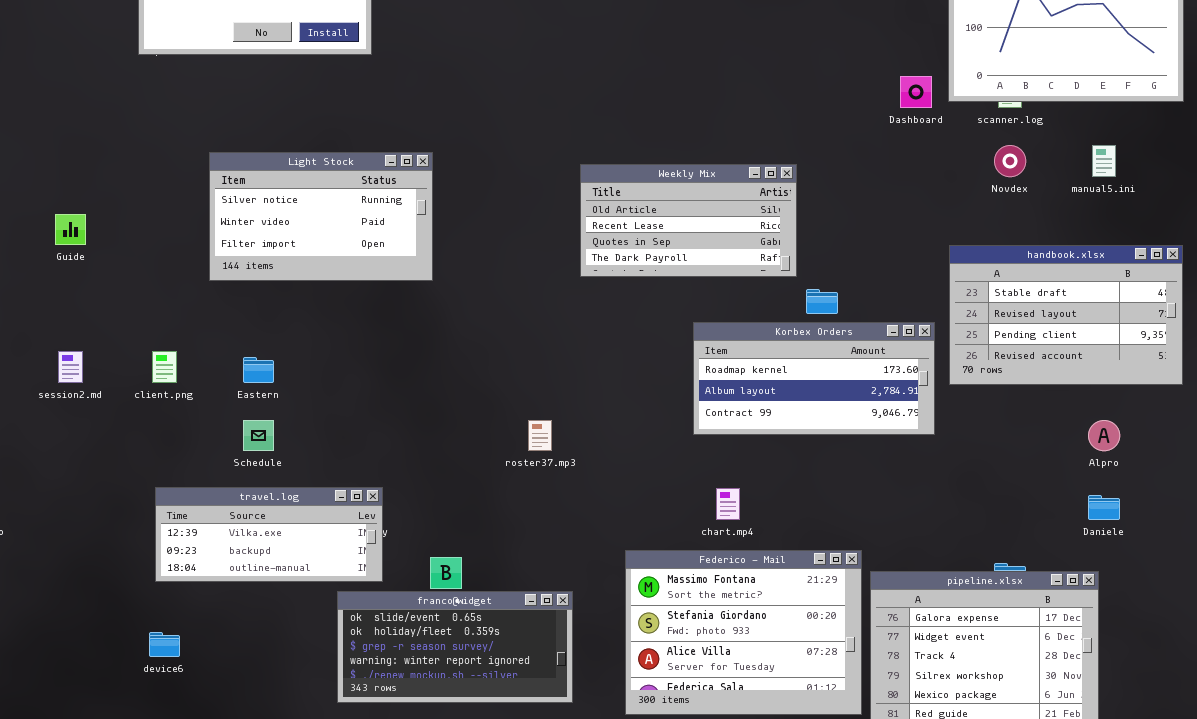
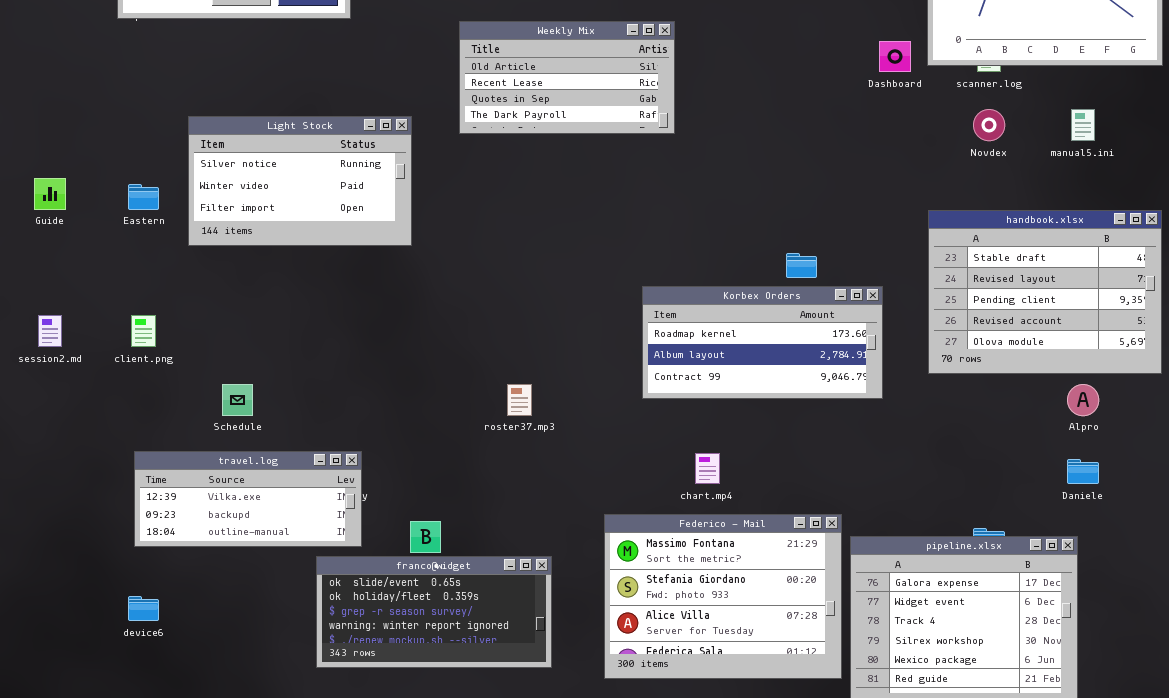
Weekly Mix: [580,164,797,277] -> [459,21,675,134], moved
handbook.xlsx: [949,245,1183,385] -> [928,210,1162,374], resized
Korbex Orders: [693,322,935,435] -> [642,286,883,399], moved
Eastern: [243,357,274,383] -> [128,184,159,210], moved

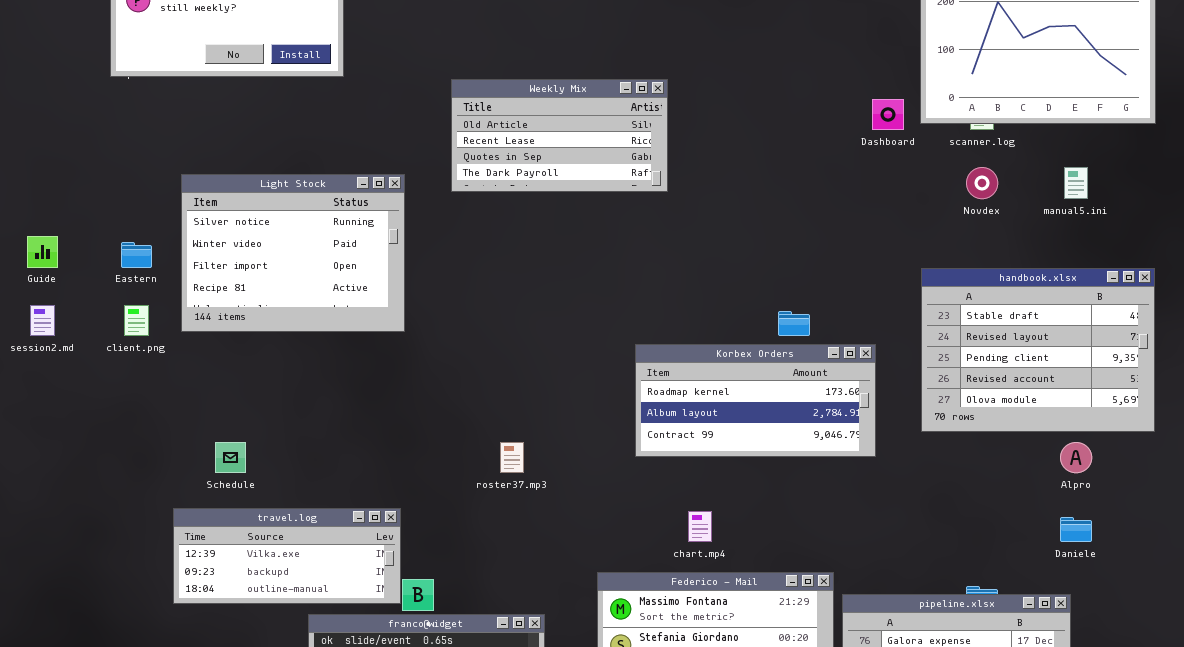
Light Stock: [188,116,412,246] -> [181,174,405,332], resized
session2.md: [38,315,62,347] -> [30,305,55,336], moved
client.png: [131,315,156,347] -> [124,305,149,336], moved
travel.log: [134,451,362,547] -> [173,508,401,604], moved

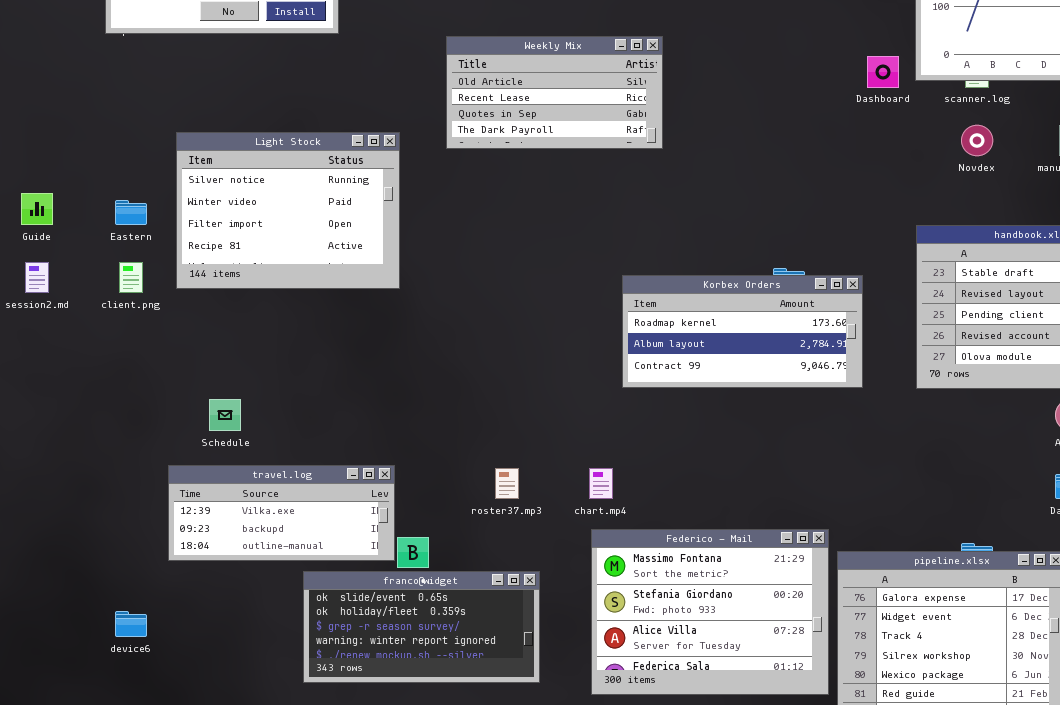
Korbex Orders: [635,344,876,457] -> [622,275,863,388], moved
roster37.mp3: [500,442,524,473] -> [495,468,519,499], moved
chart.mp4: [688,511,712,542] -> [589,468,613,499], moved

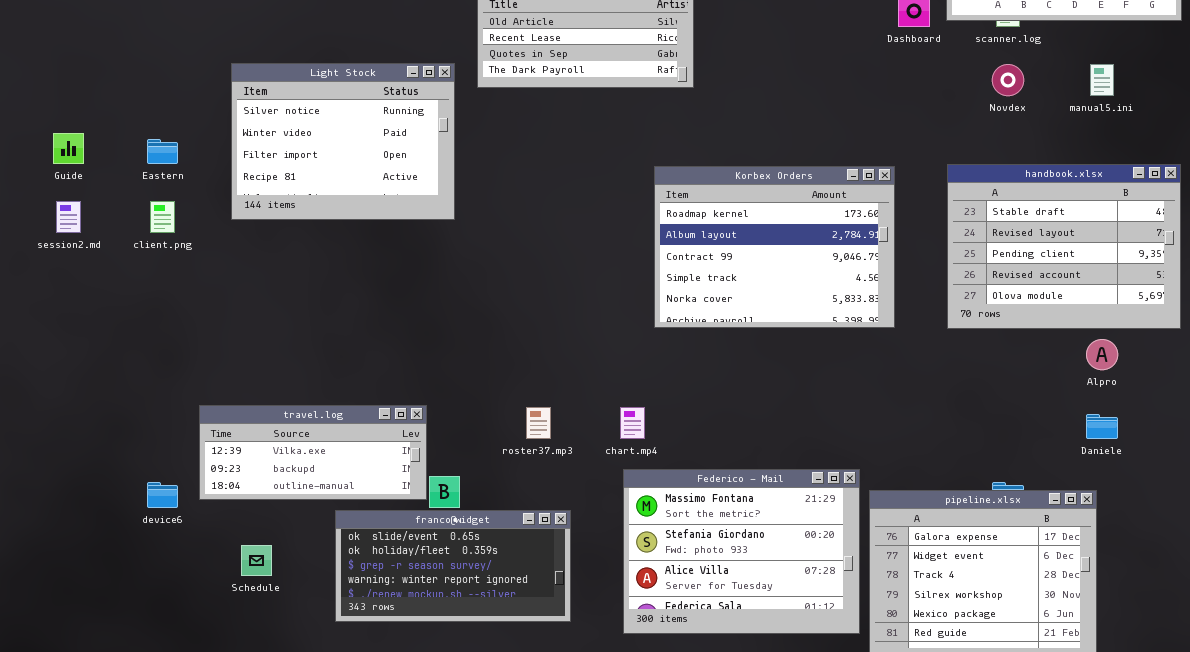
Light Stock: [176,132,400,289] -> [231,63,455,220], moved
Korbex Orders: [622,275,863,388] -> [654,166,895,328], resized
Schedule: [209,399,241,431] -> [241,545,272,576], moved
device6: [115,611,147,637] -> [147,482,178,508], moved

